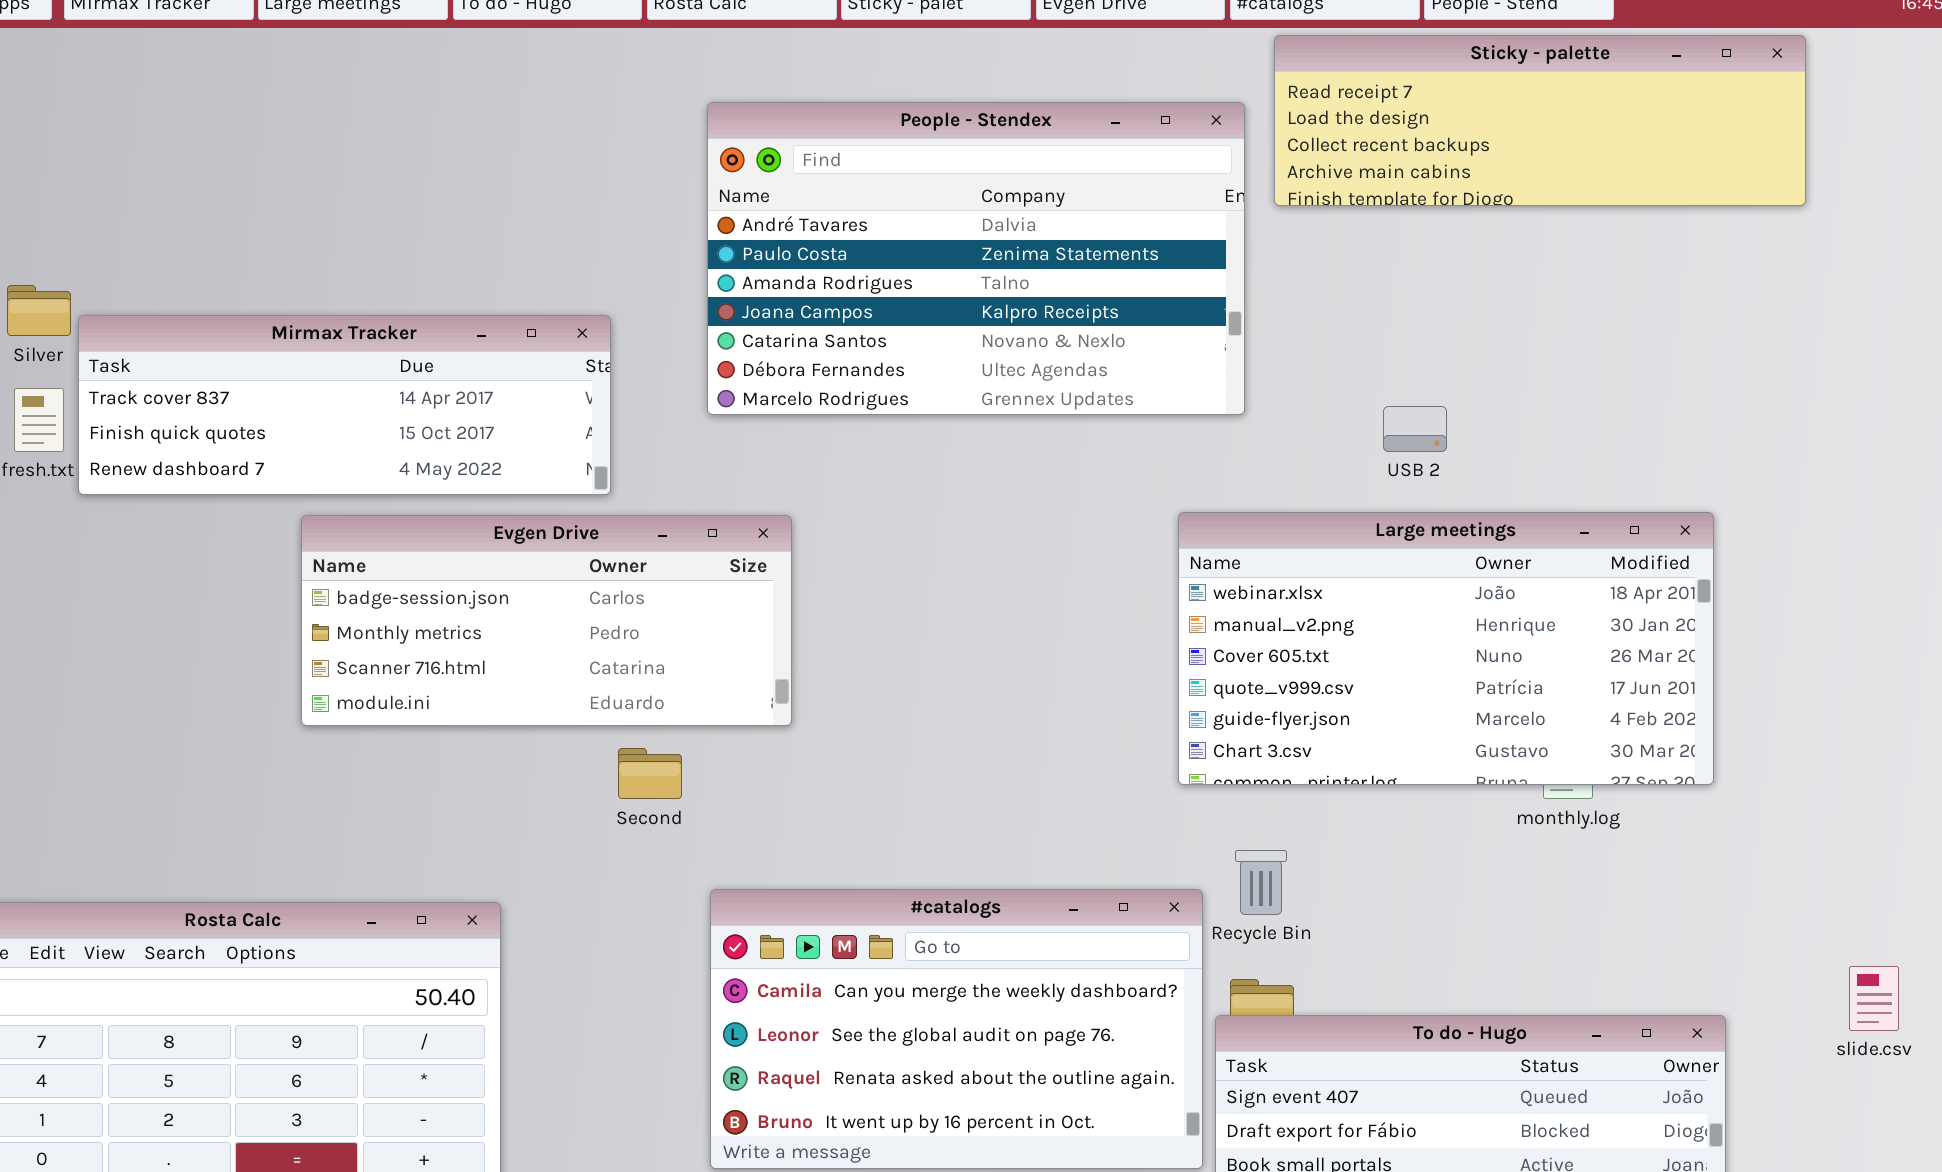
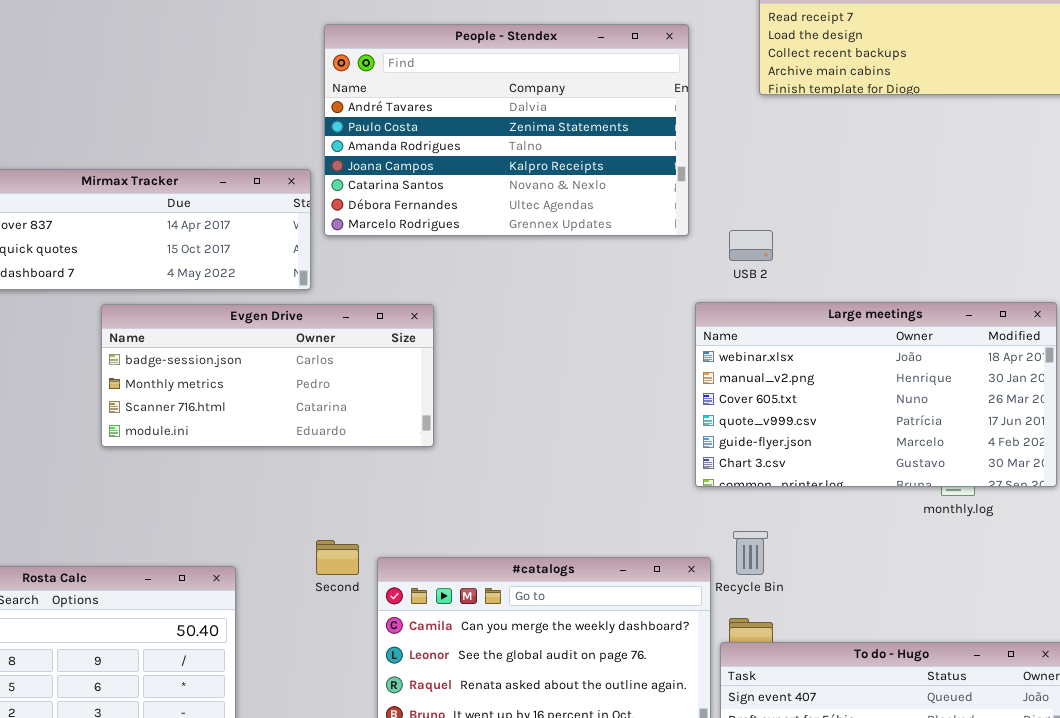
People - Stendex: [707,102,1245,415] -> [324,24,689,236], moved
USB 2: [1383,406,1447,452] -> [729,230,773,261], moved
Second: [618,748,682,799] -> [316,540,359,575], moved

